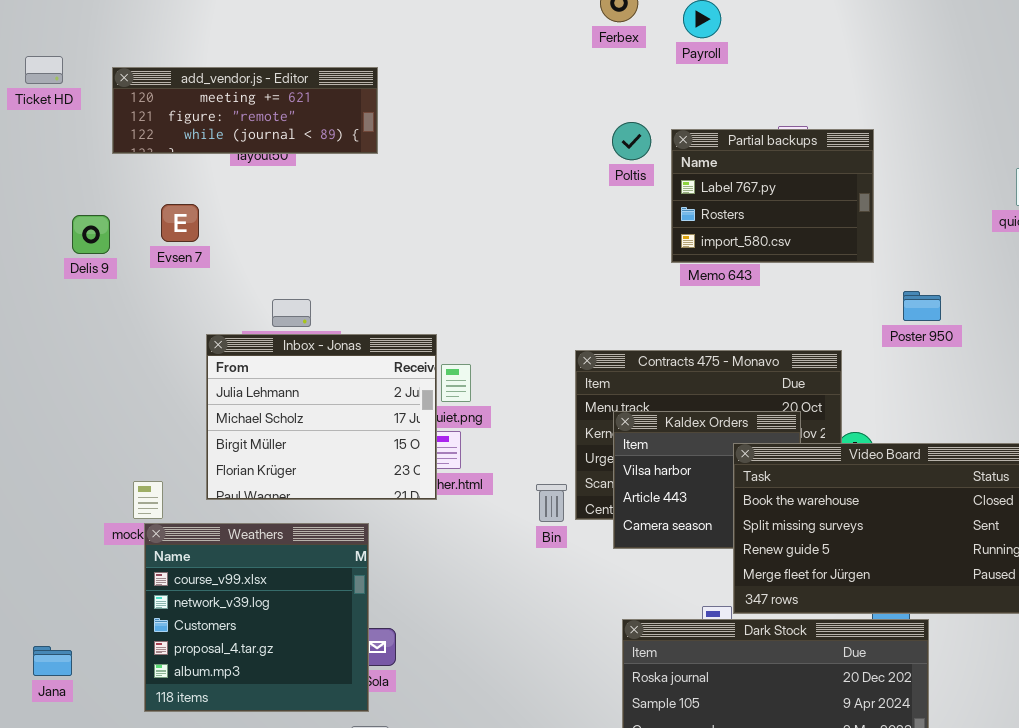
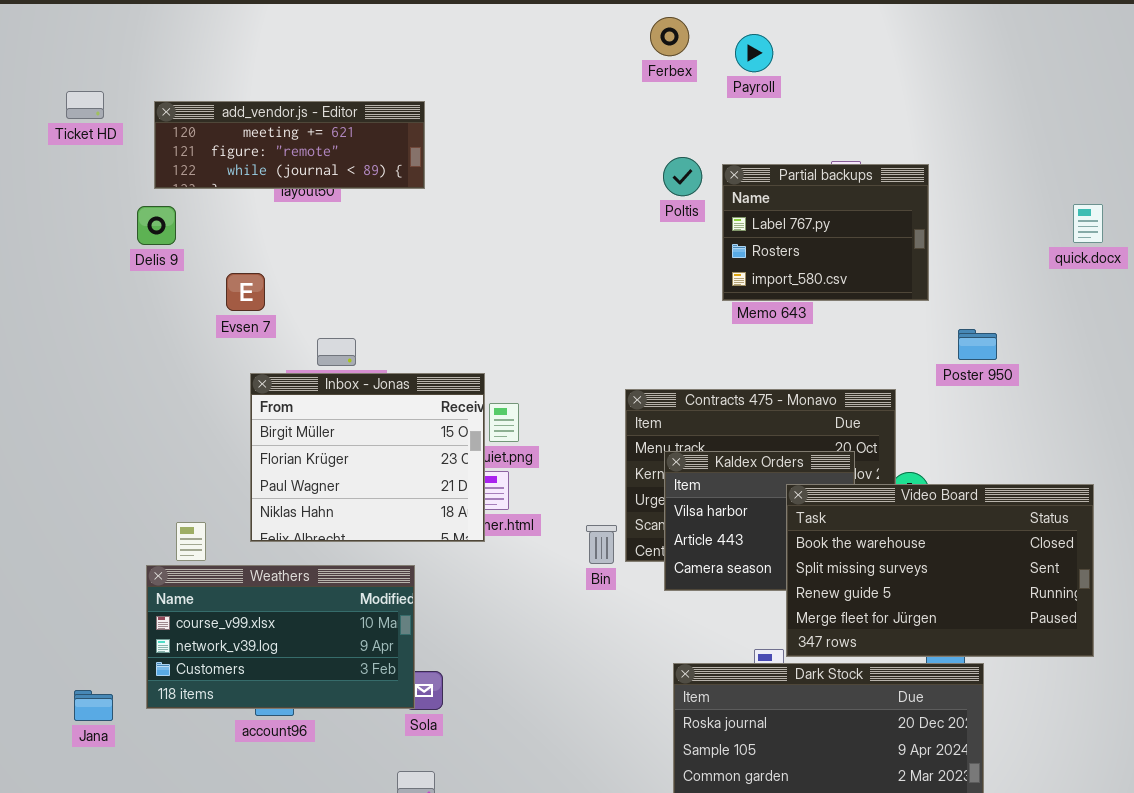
Evsen 7: [161,204,199,242] -> [226,273,265,311], moved
Delis 9: [72,215,110,254] -> [137,206,176,245], moved
Inbox - Jonas: [206,334,437,500] -> [250,373,485,542], scrolled down 2 rows
Weathers: [144,523,369,712] -> [146,565,415,709], resized

